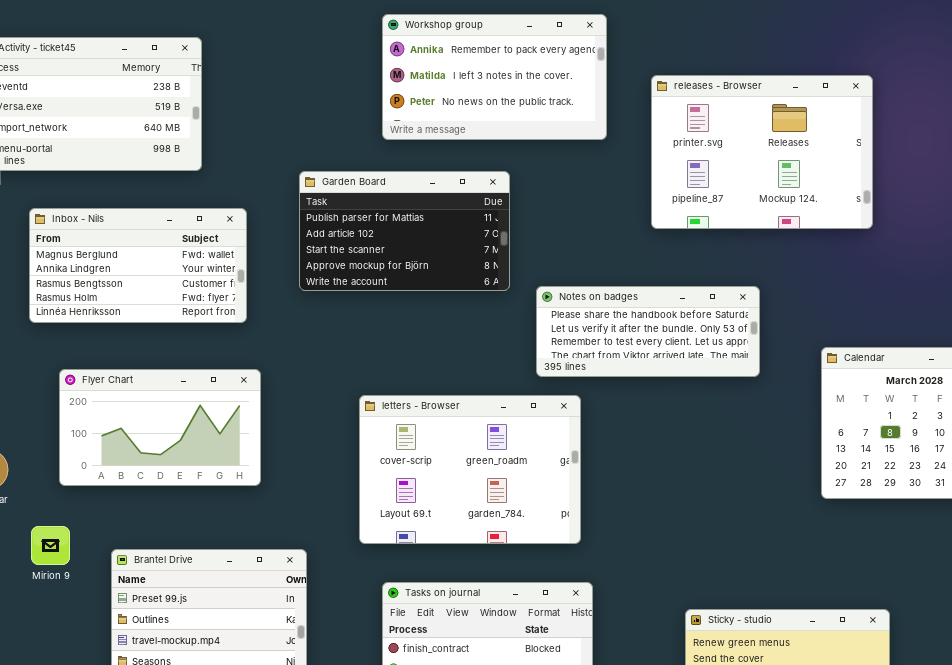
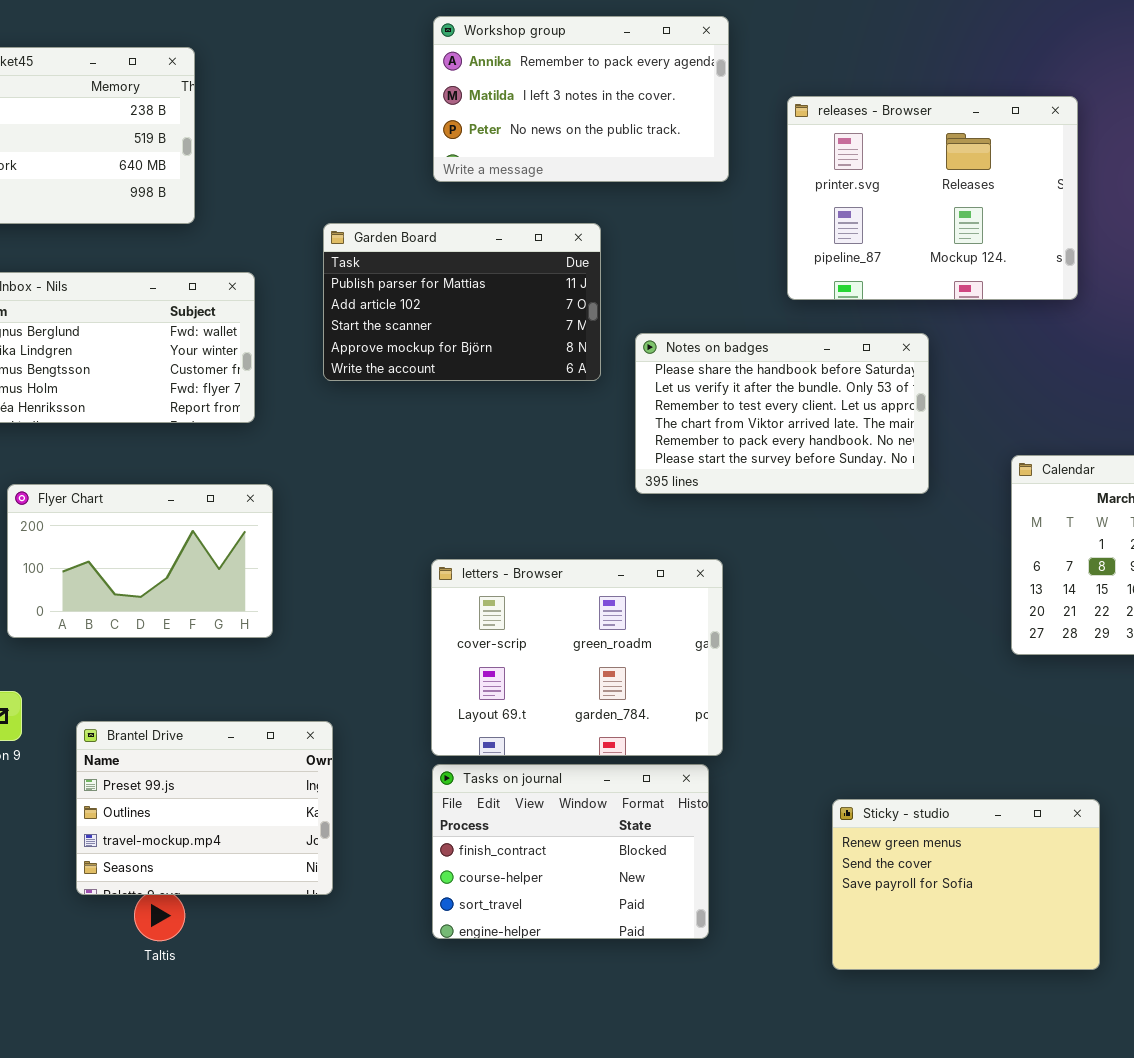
Notes on badges: [536,286,760,377] -> [635,333,929,494], resized
letters - Browser: [359,395,581,544] -> [431,559,723,756], moved

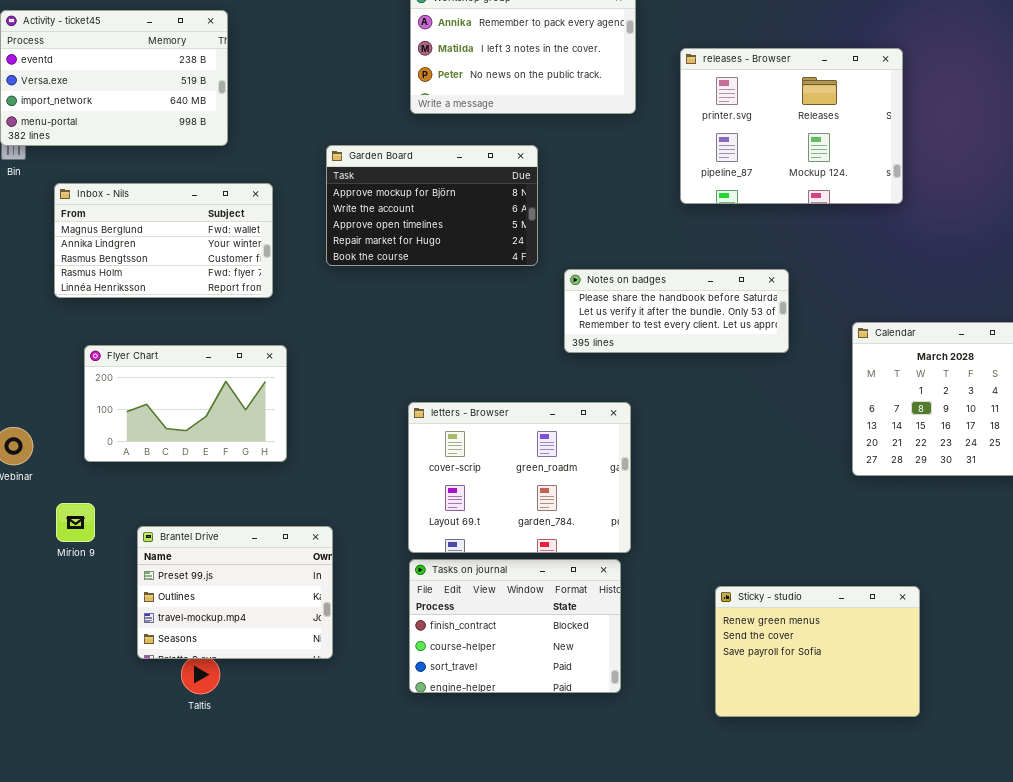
Garden Board: [323,223,601,381] -> [326,145,538,266], scrolled down 3 rows
Notes on badges: [635,333,929,494] -> [564,269,789,353], resized

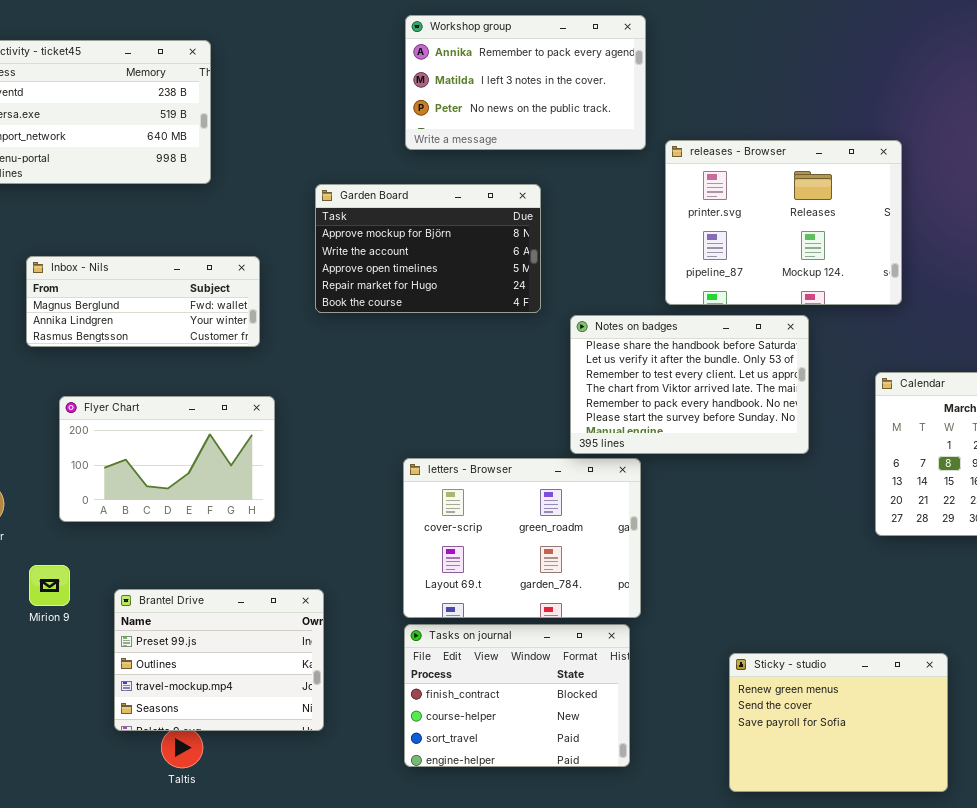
releases - Browser: [680,48,903,204] -> [665,140,902,305], moved
Inbox - Nils: [54,183,273,298] -> [26,256,260,347], resized
Notes on badges: [564,269,789,353] -> [570,315,809,454], resized

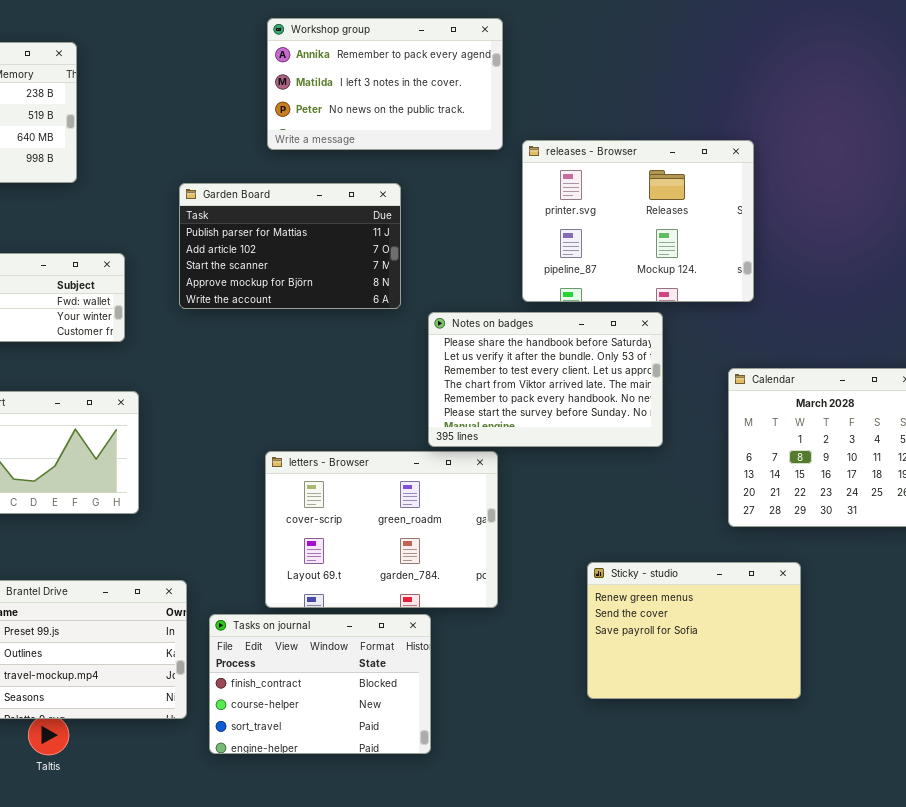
Garden Board: [315,184,541,313] -> [179,183,401,309], scrolled up 3 rows
Tasks on journal: [404,624,630,767] -> [209,614,431,754], moved
Sticky - studio: [729,653,948,792] -> [587,562,801,699], moved

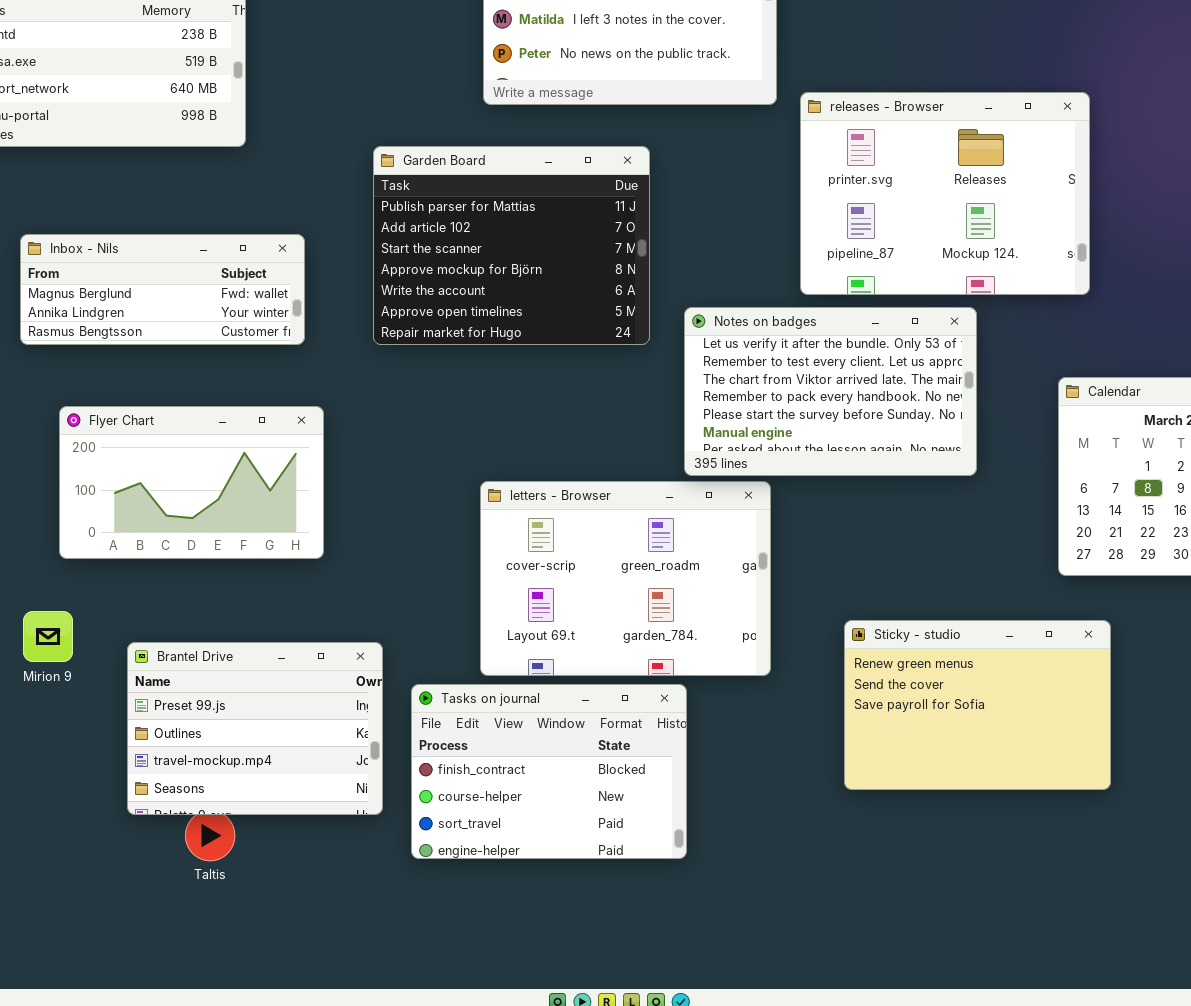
Garden Board: [179,183,401,309] -> [373,146,650,345], resized
Notes on badges: [428,312,663,447] -> [684,307,977,476], scrolled down 1 row
Sticky - studio: [587,562,801,699] -> [844,620,1111,790], moved

